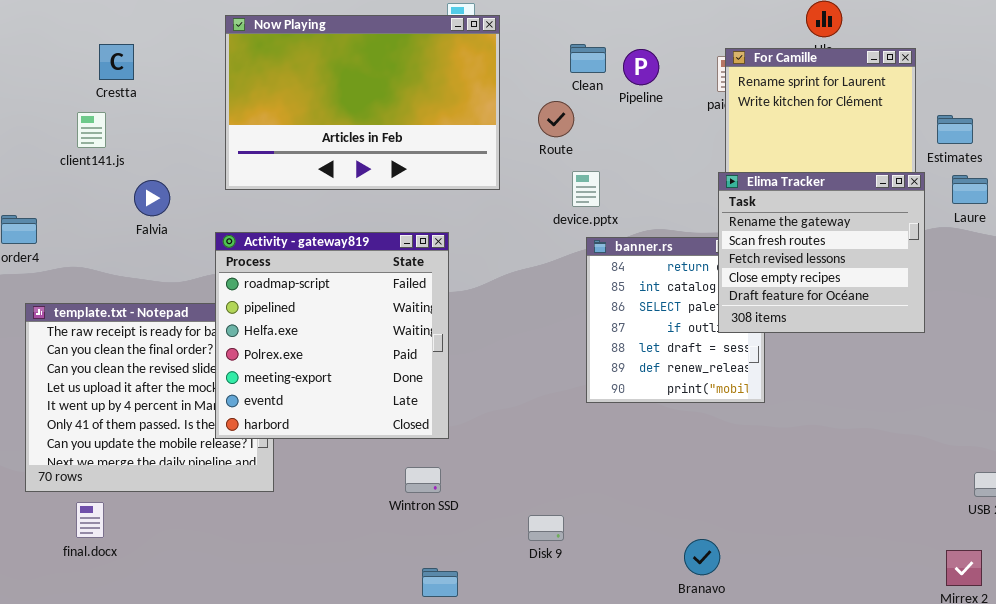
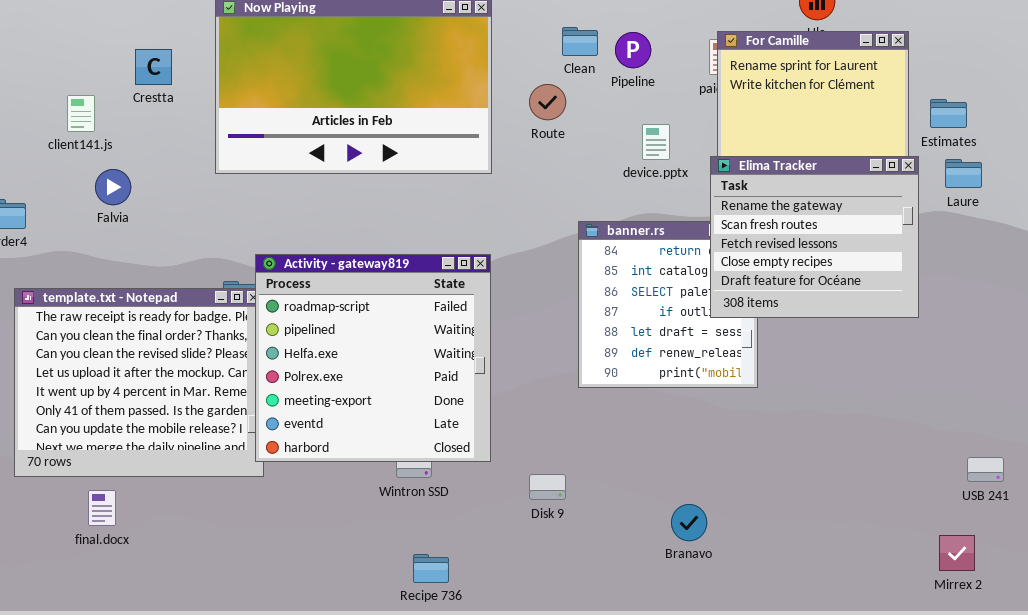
Crestta: [99,44,134,80] -> [135,49,172,85], moved
device.pptx: [572,171,600,207] -> [642,124,670,160], moved
Falvia: [134,180,170,216] -> [95,169,131,205], moved
Activity - gateway819: [215,232,449,439] -> [255,254,491,462], moved
final.docx: [76,502,104,538] -> [88,490,116,526], moved
Disk 9: [528,515,564,541] -> [529,474,566,500], moved
Branavo: [684,539,720,575] -> [671,504,707,541], moved

